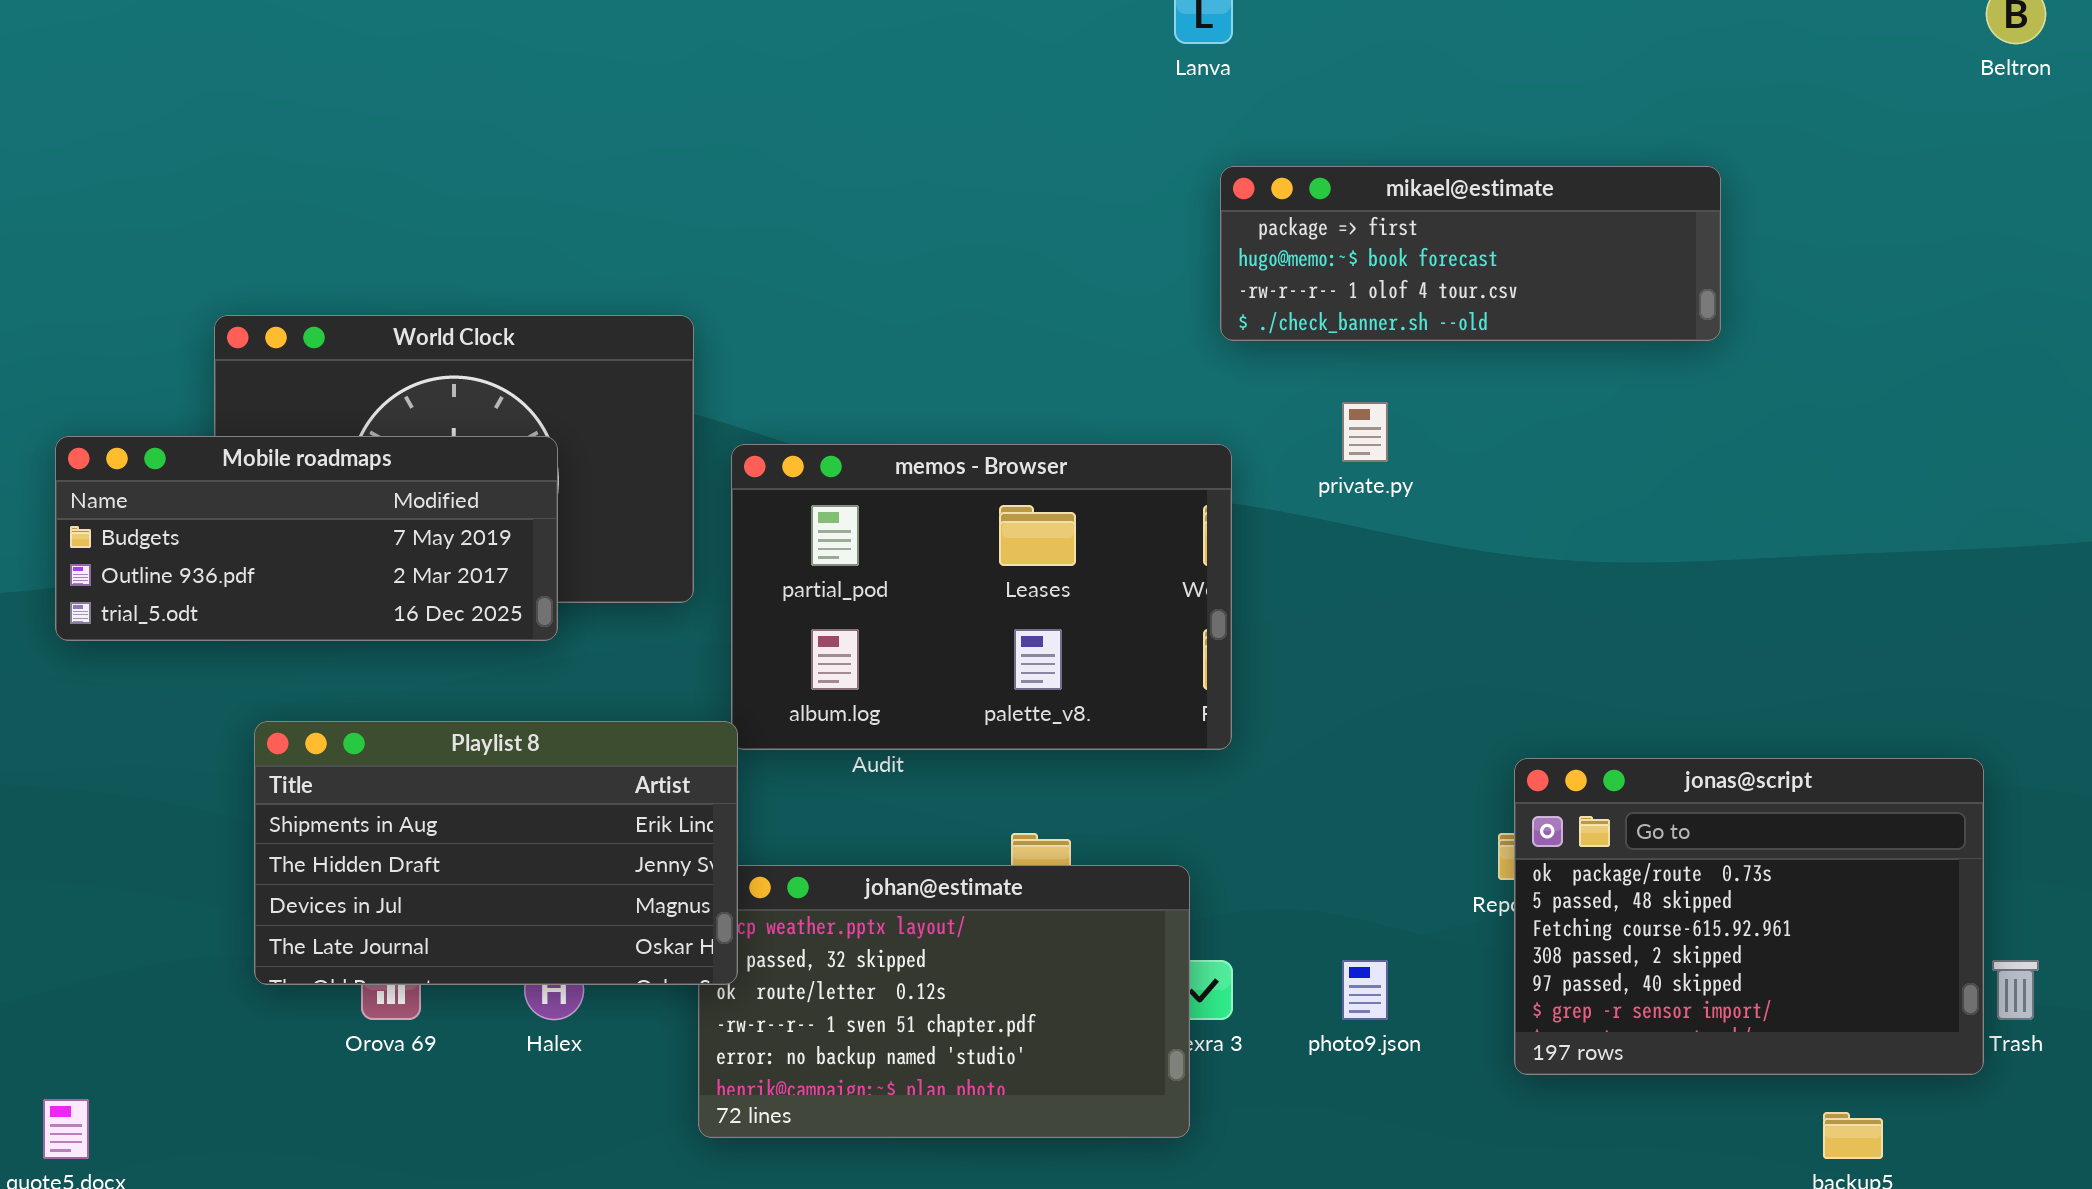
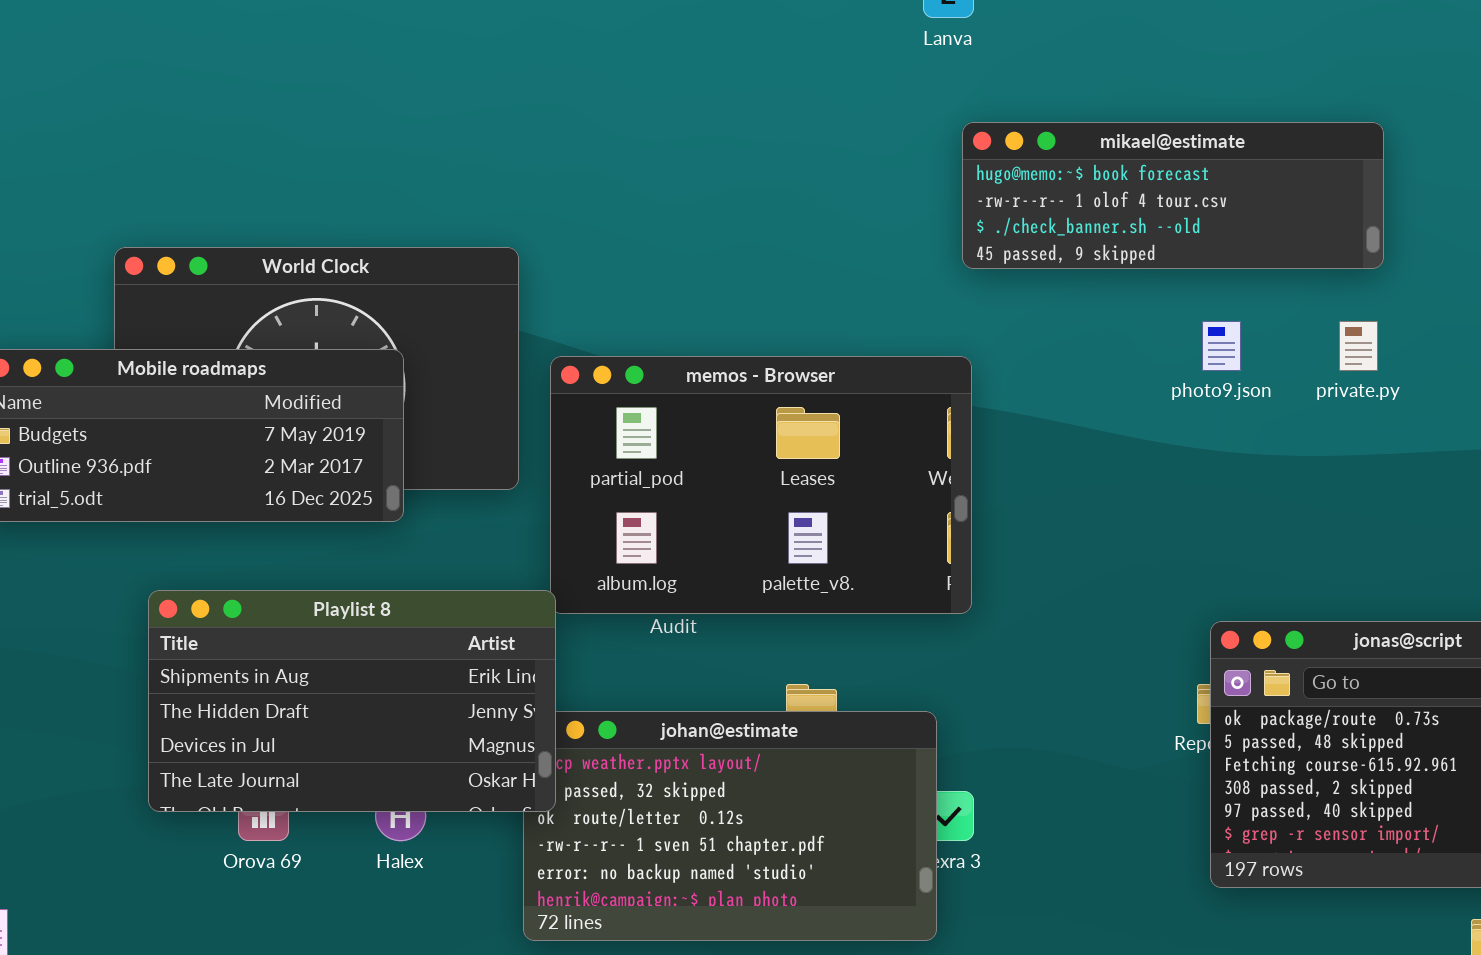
mikael@estimate: [1220,166,1721,341] -> [962,122,1384,269], scrolled down 1 row
private.py: [1342,402,1388,462] -> [1339,321,1378,371], moved
photo9.json: [1342,960,1388,1020] -> [1202,321,1241,371], moved

